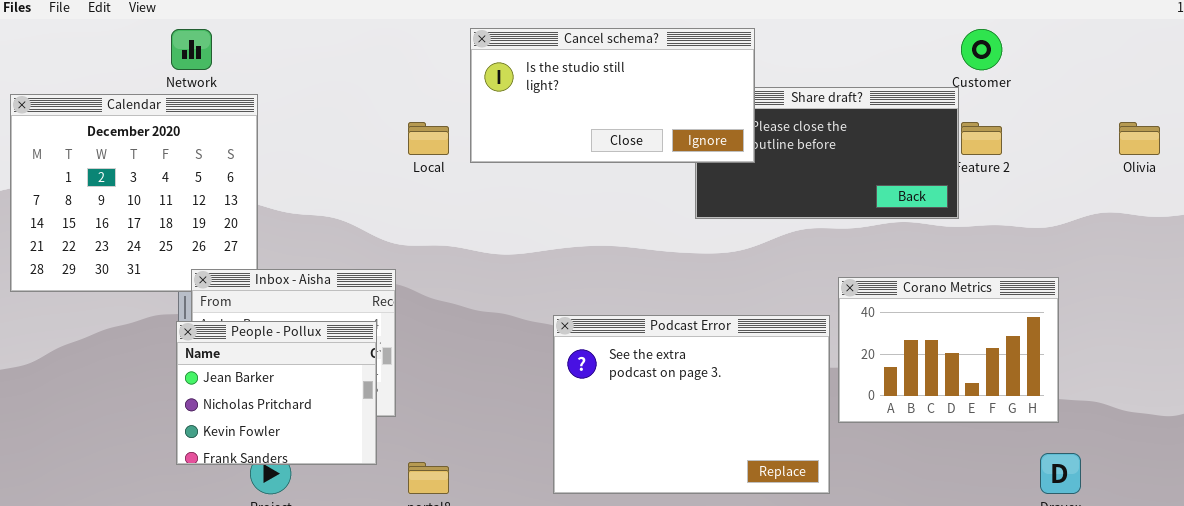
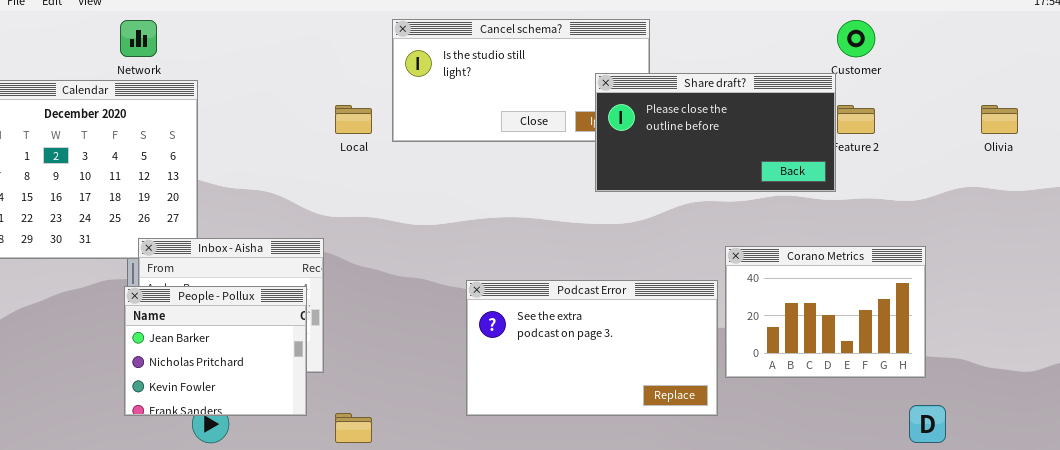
Share draft?: [695,87,959,219] -> [595,73,836,192], raised
Podcast Error: [553,315,830,494] -> [466,280,718,416], resized

